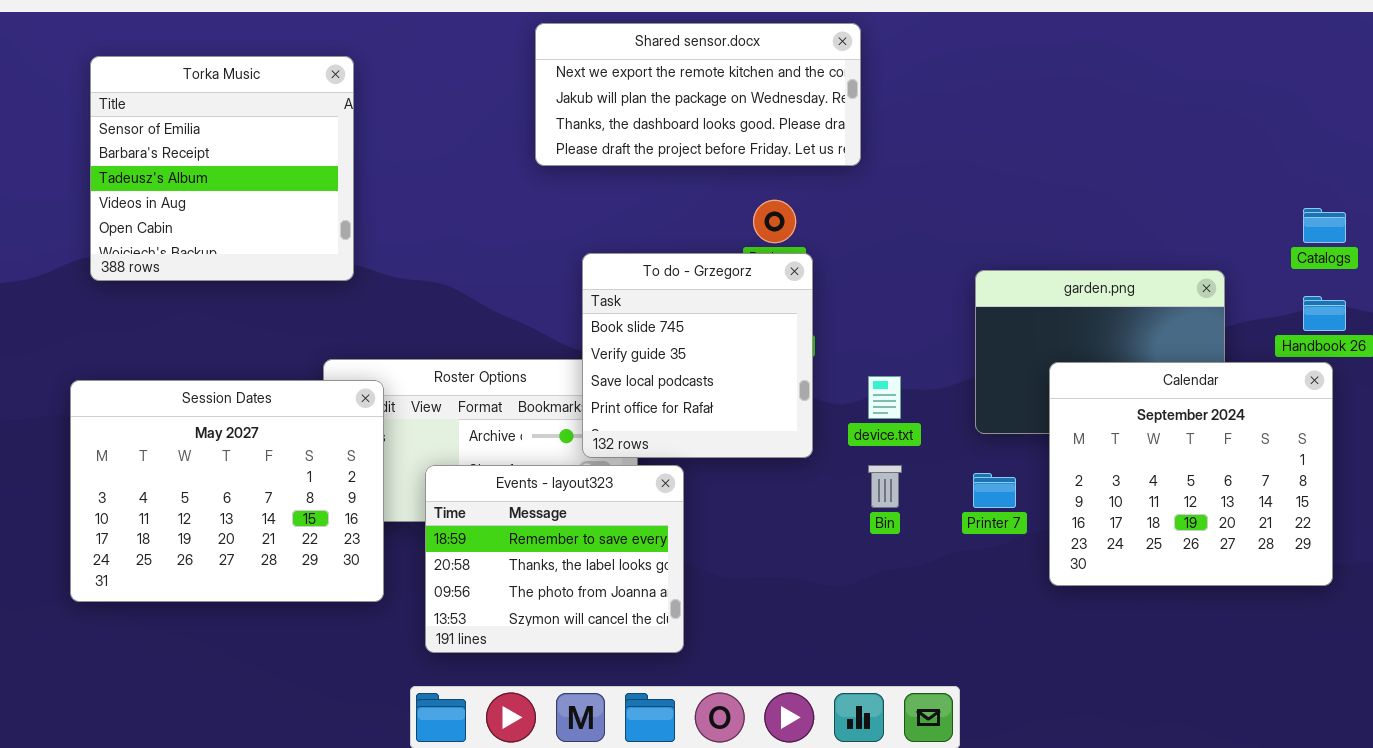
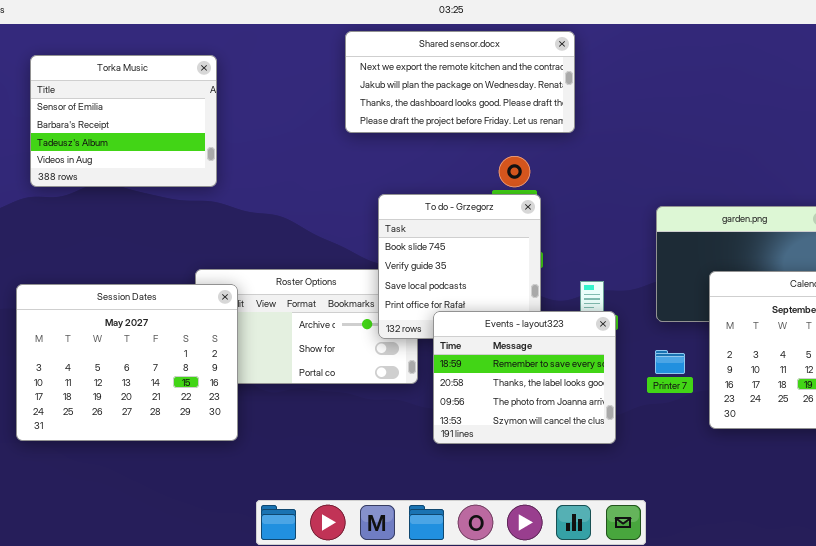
Torka Music: [90,56,354,281] -> [30,55,217,187], resized
Events - layout323: [425,465,684,653] -> [433,311,616,444], moved

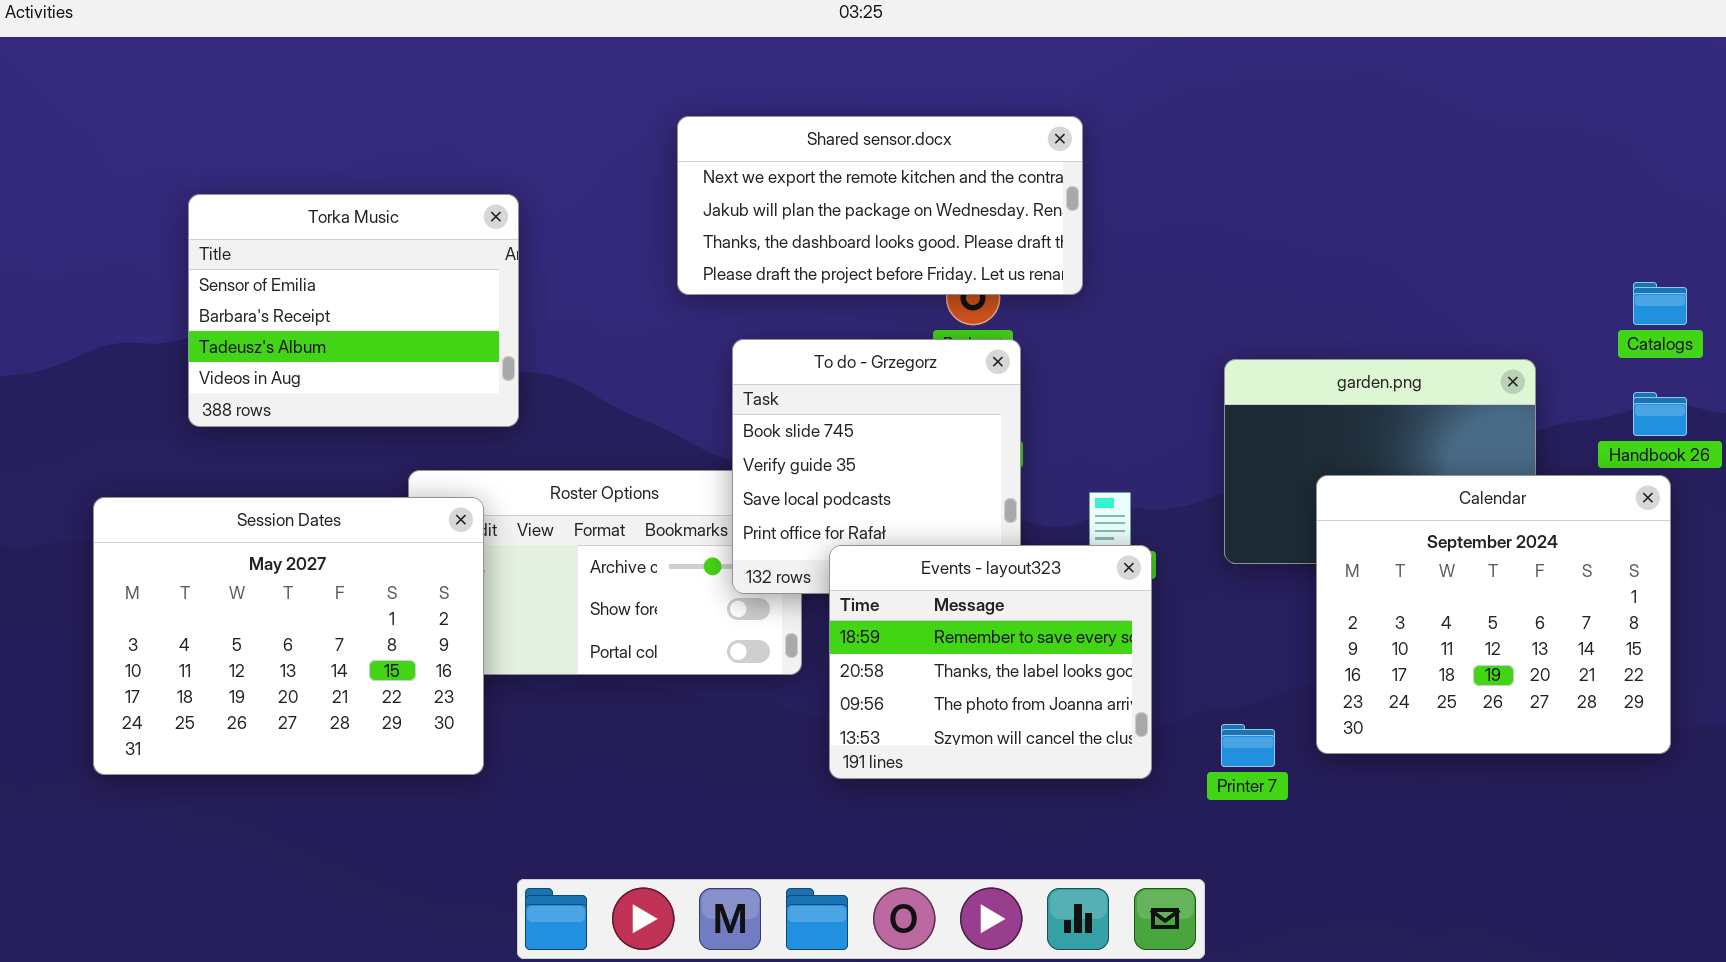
Shared sensor.docx: [345,31,575,133] -> [677,116,1083,295], moved
Torka Music: [30,55,217,187] -> [188,194,519,427], moved
Printer 7: [655,350,685,374] -> [1221,724,1275,767], moved

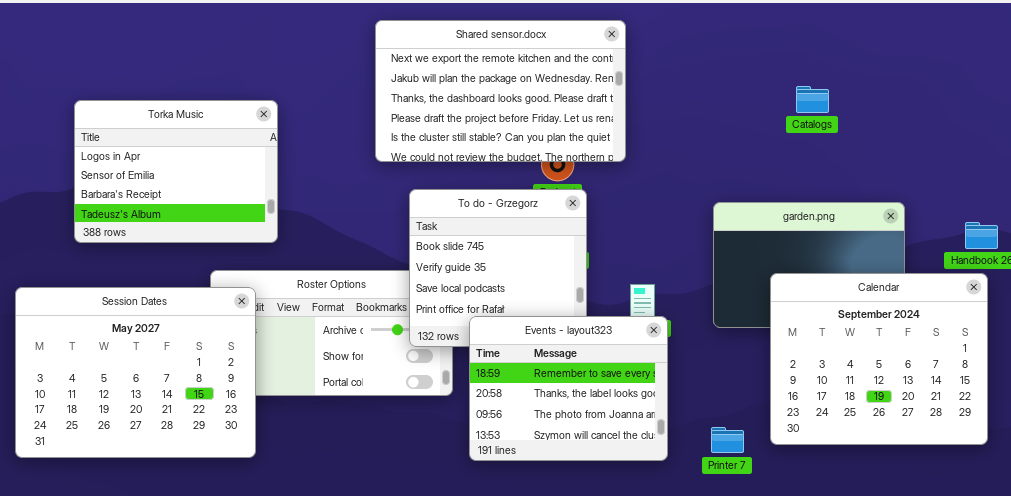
Shared sensor.docx: [677,116,1083,295] -> [375,20,626,162], resized
Torka Music: [188,194,519,427] -> [74,100,278,243], scrolled up 1 row
Catalogs: [1633,282,1687,325] -> [796,86,829,113], moved

